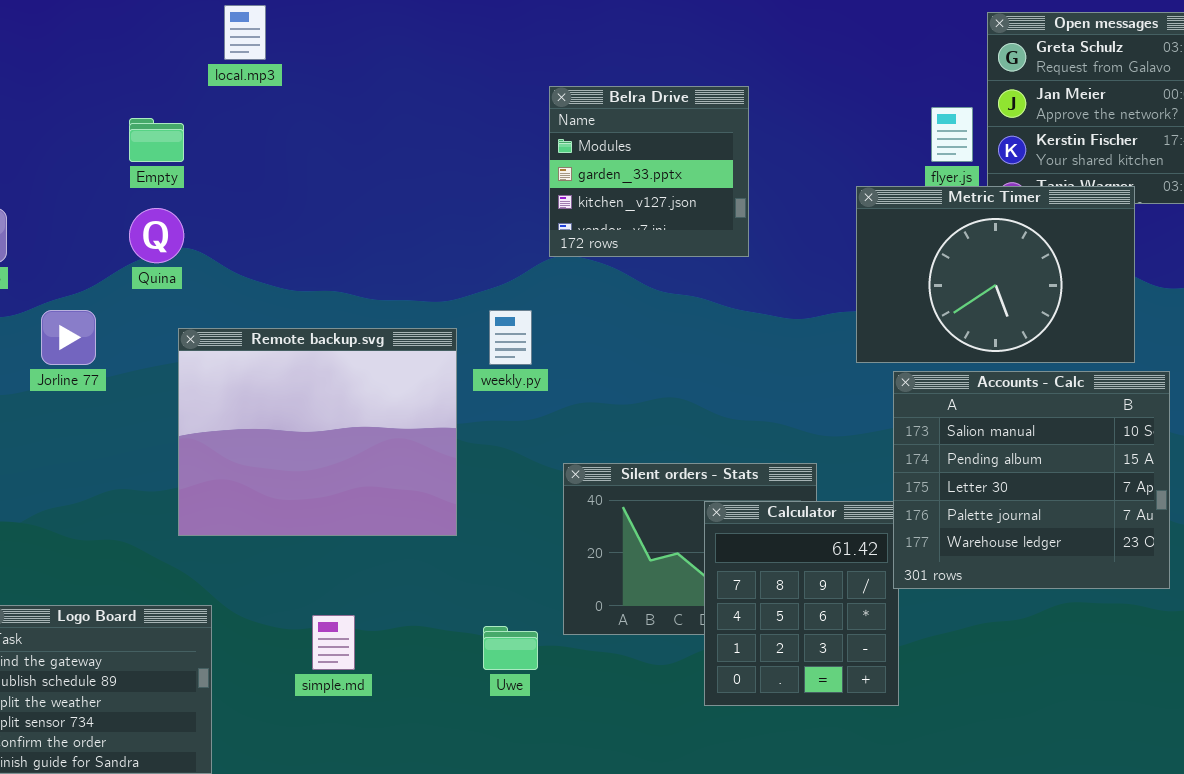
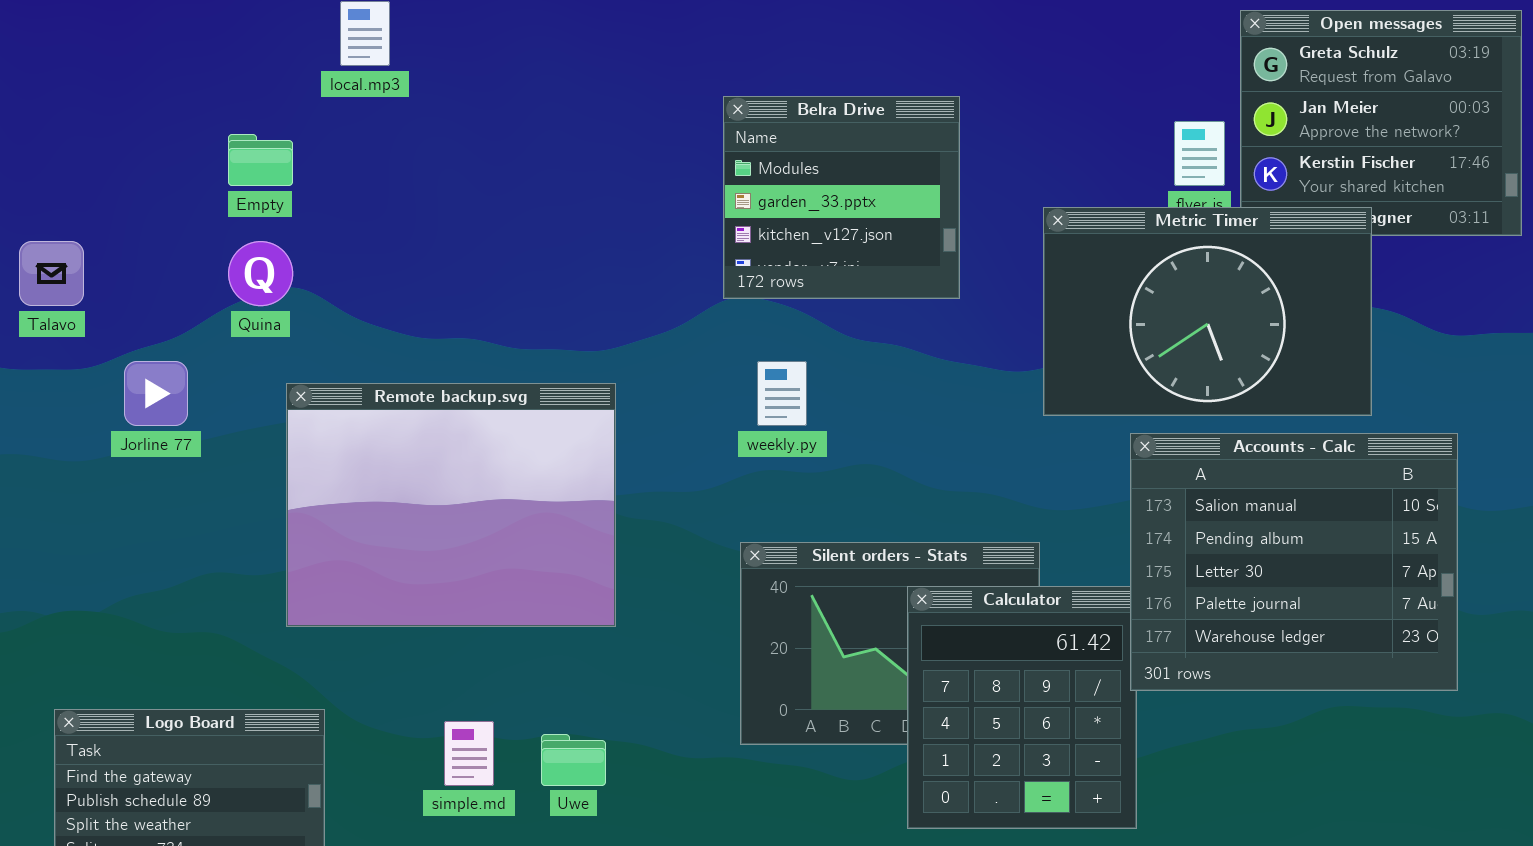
Metric Timer: [856,186,1135,363] -> [1043,207,1372,416], moved
weekly.py: [489,310,532,365] -> [757,361,807,426], moved
Uwe: [483,626,538,670] -> [541,734,606,786], moved

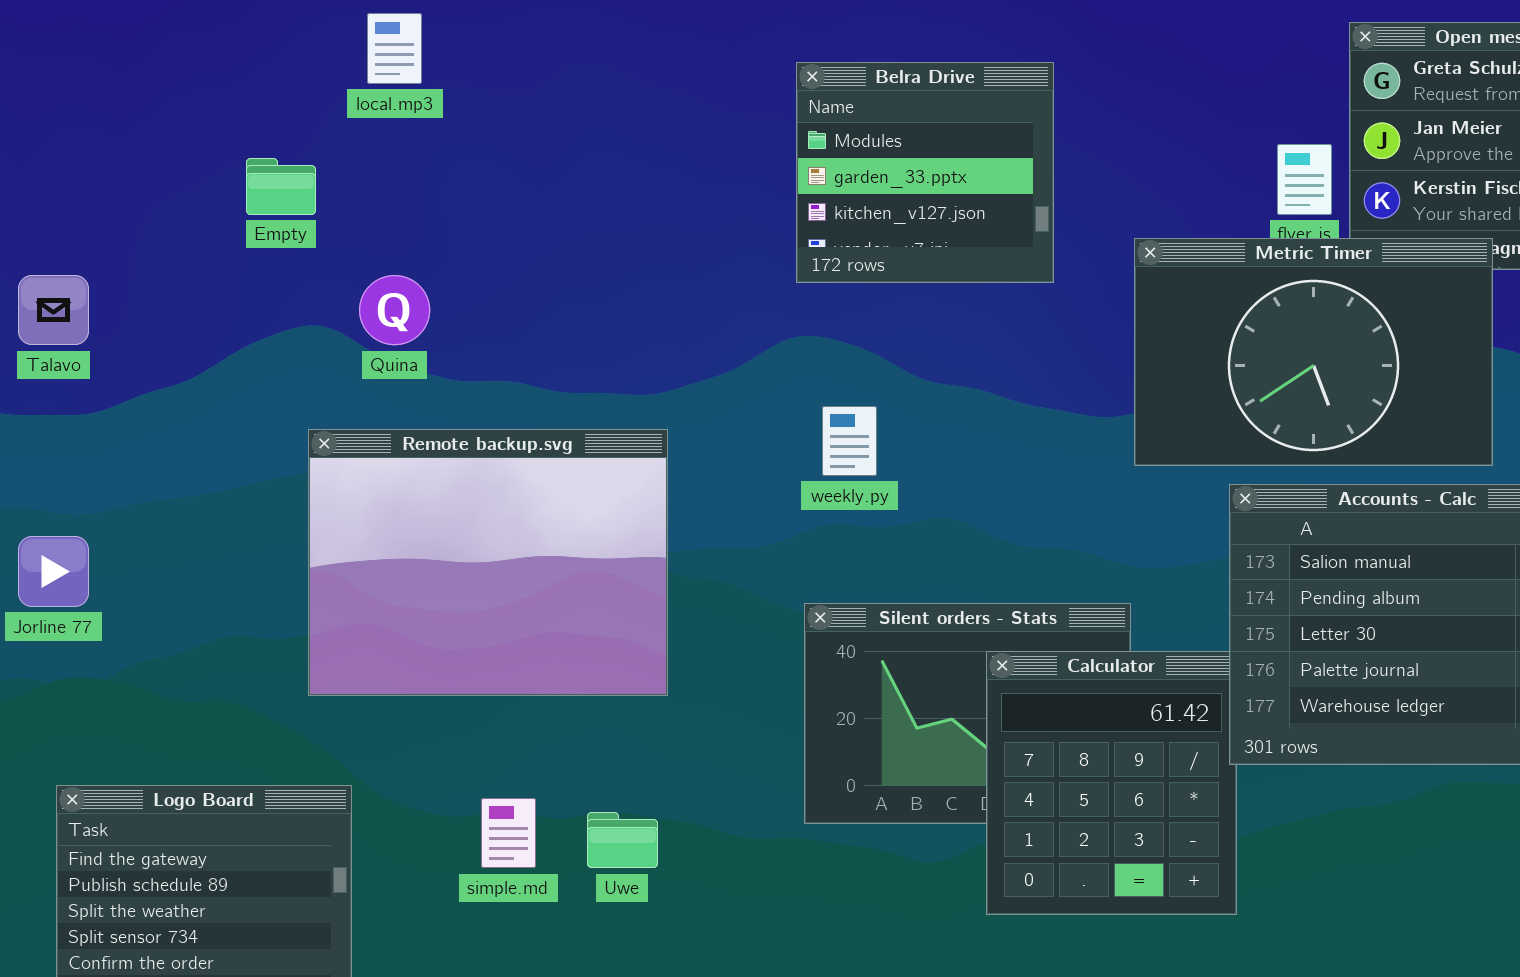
Belra Drive: [723,96,960,299] -> [796,62,1054,283], moved
Quina: [228,241,293,306] -> [359,275,430,345], moved
Jorline 77: [124,361,188,426] -> [18,536,89,607], moved

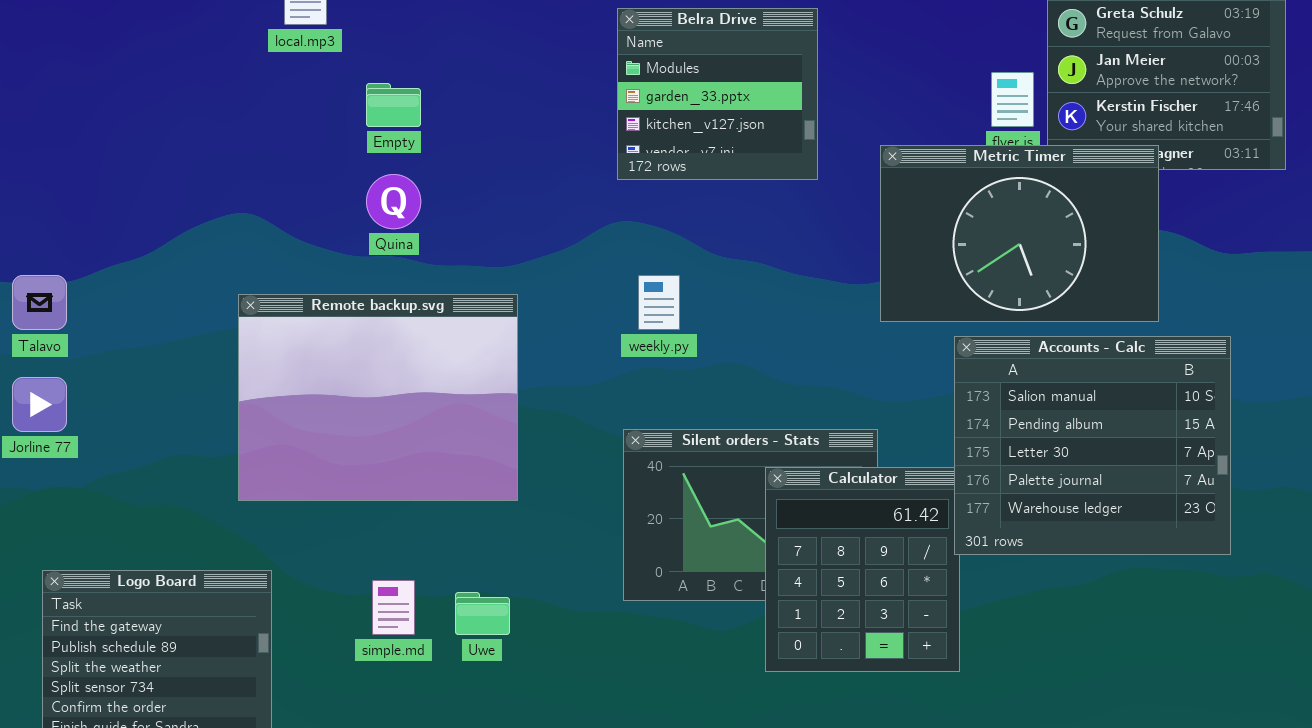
Empty: [246,158,316,215] -> [366,83,421,127], moved
Talavo: [18,275,89,345] -> [12,275,67,330], moved
Quina: [359,275,430,345] -> [366,174,421,229], moved

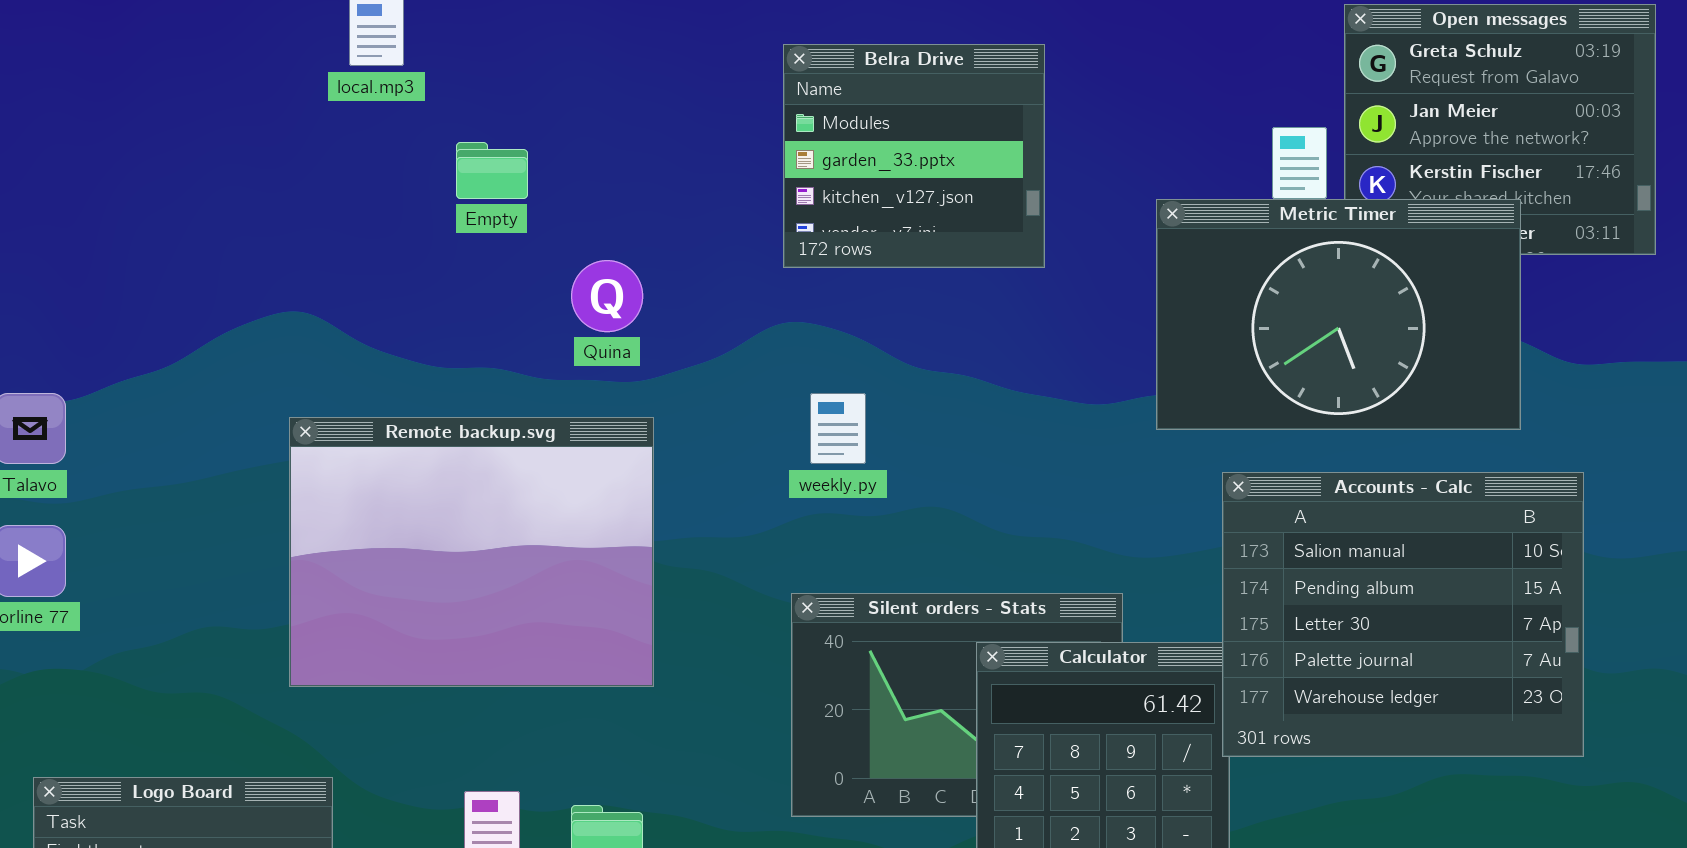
Metric Timer: [880,145,1159,322] -> [1156,199,1521,430], moved
Quina: [366,174,421,229] -> [571,260,643,332], moved

